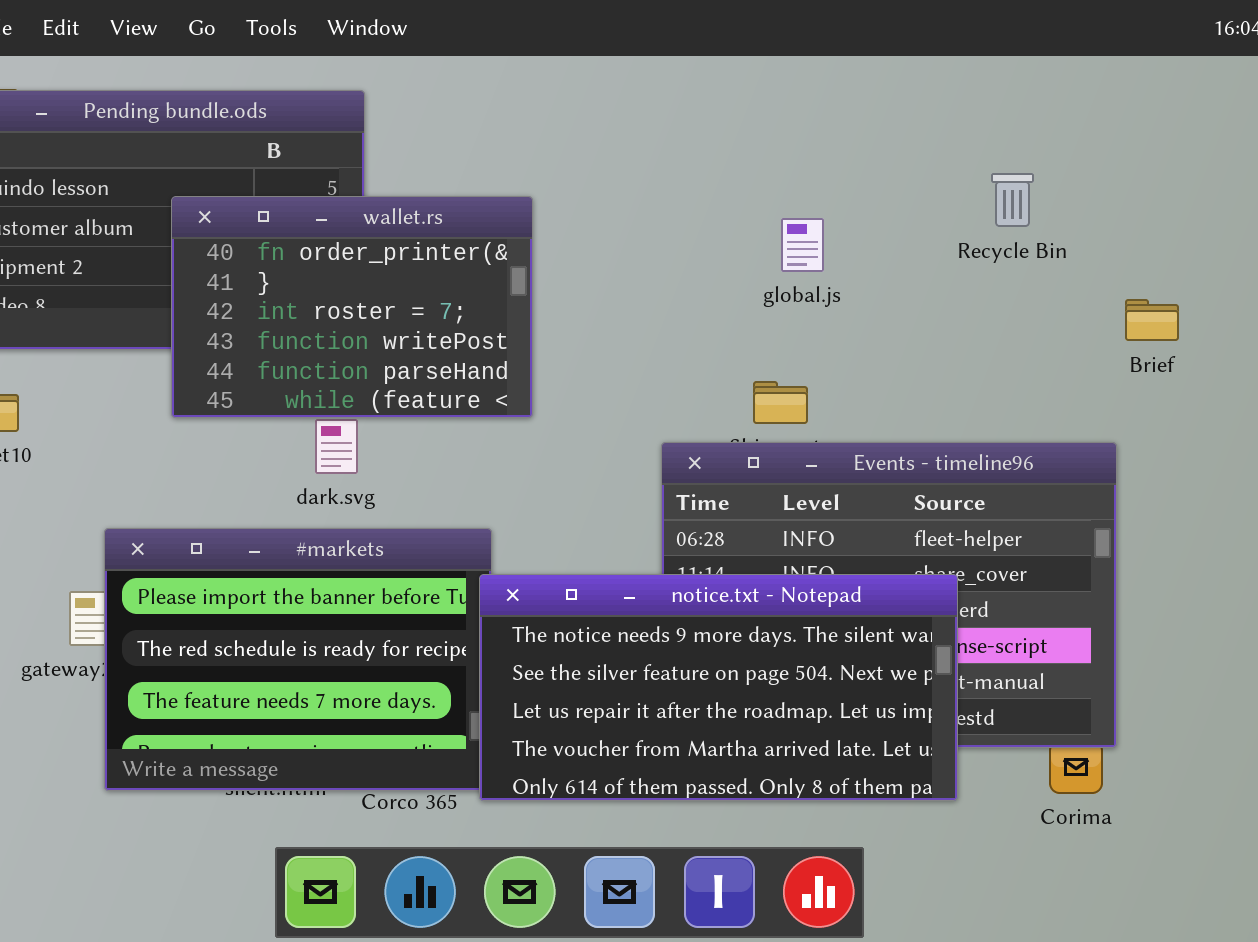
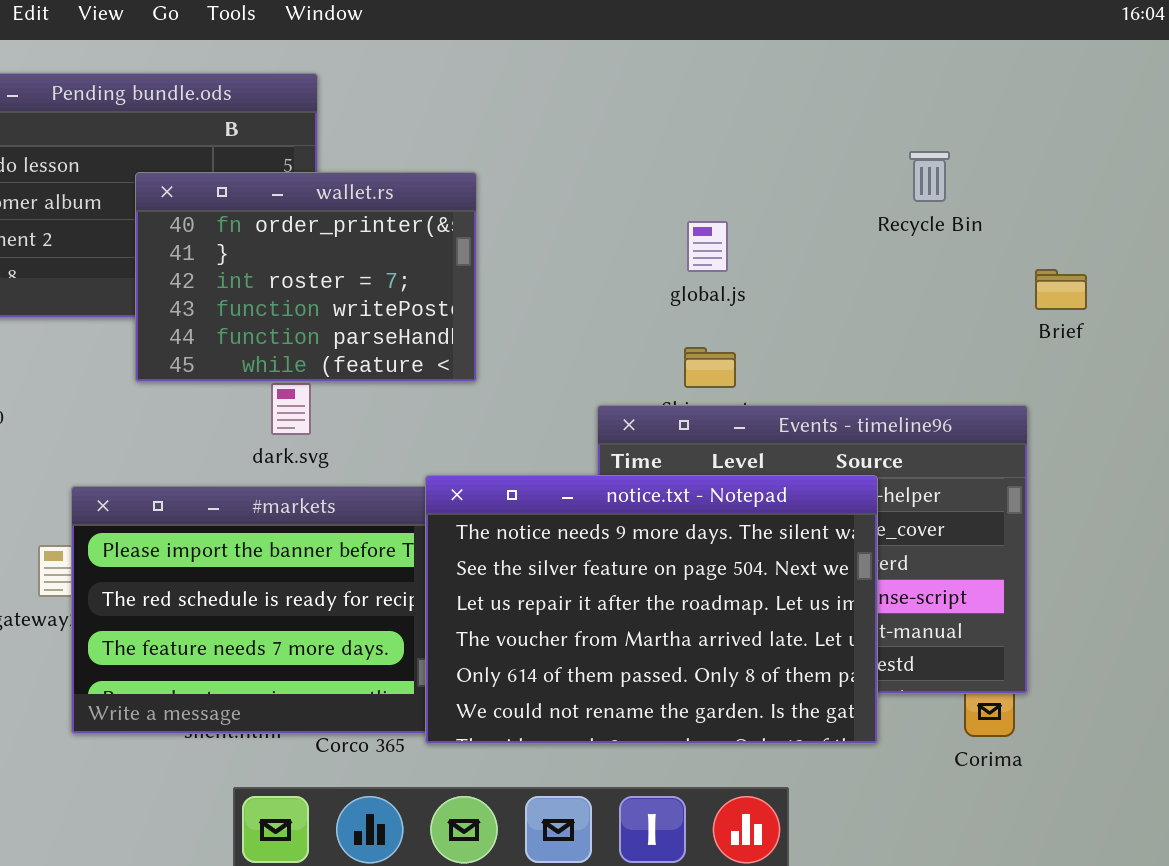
global.js: [781,218,824,272] -> [687,221,728,272], moved
notice.txt - Notepad: [479,574,958,801] -> [425,475,878,744], resized

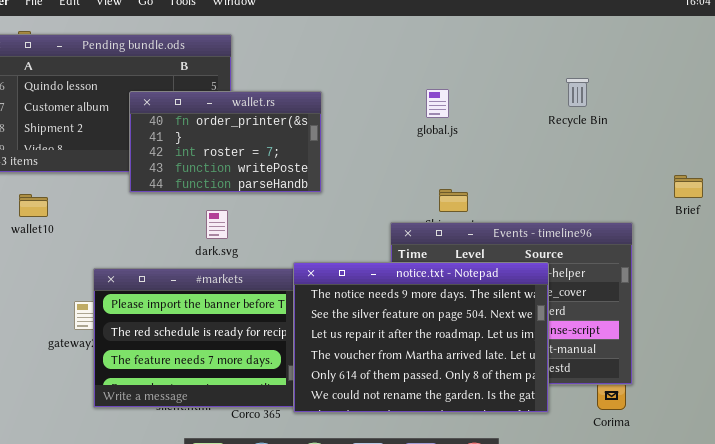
wallet.rs: [135,172,477,382] -> [129,91,322,193], resized
global.js: [687,221,728,272] -> [426,89,449,118], moved
Brief: [1035,269,1087,310] -> [674,175,703,198], moved

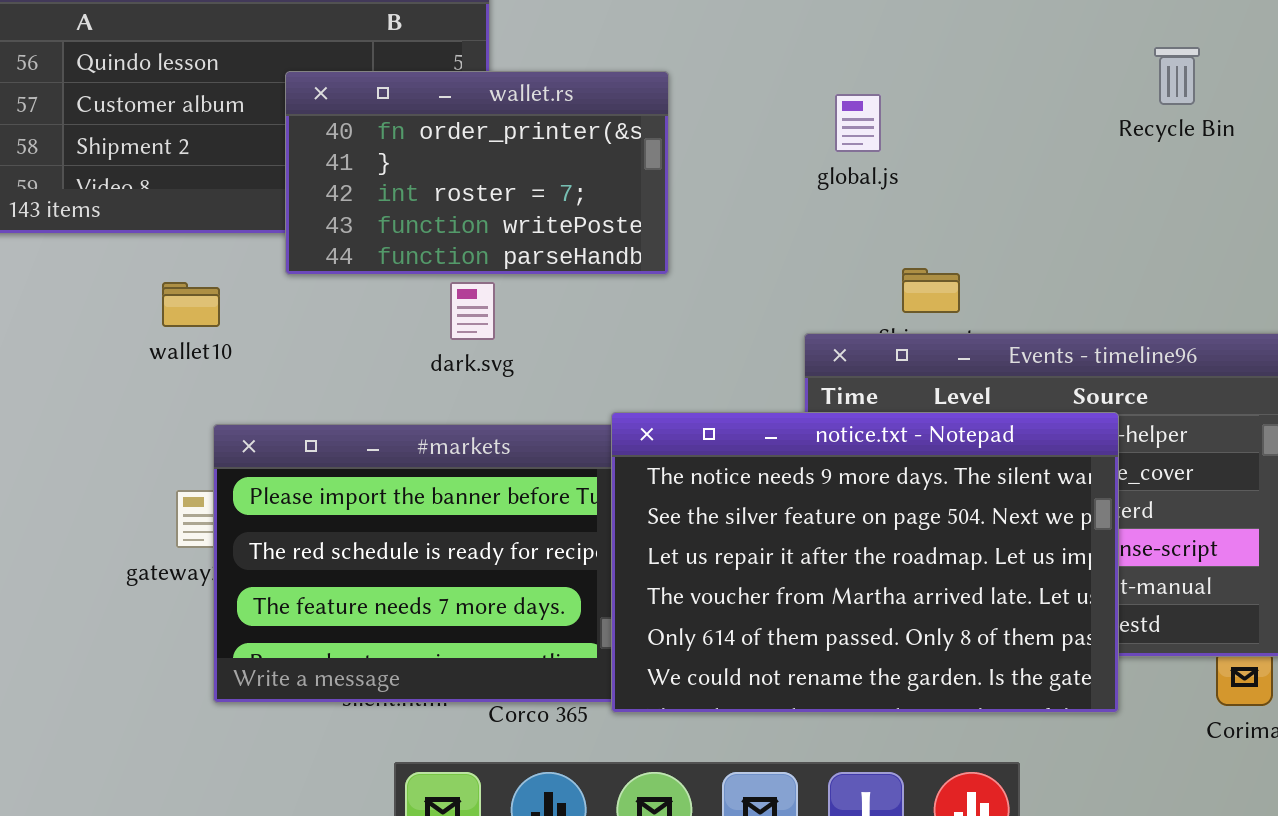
global.js: [426,89,449,118] -> [835,94,881,152], moved
wallet10: [19,194,48,217] -> [162,282,220,327], moved
dark.svg: [206,210,228,239] -> [450,282,495,340], moved

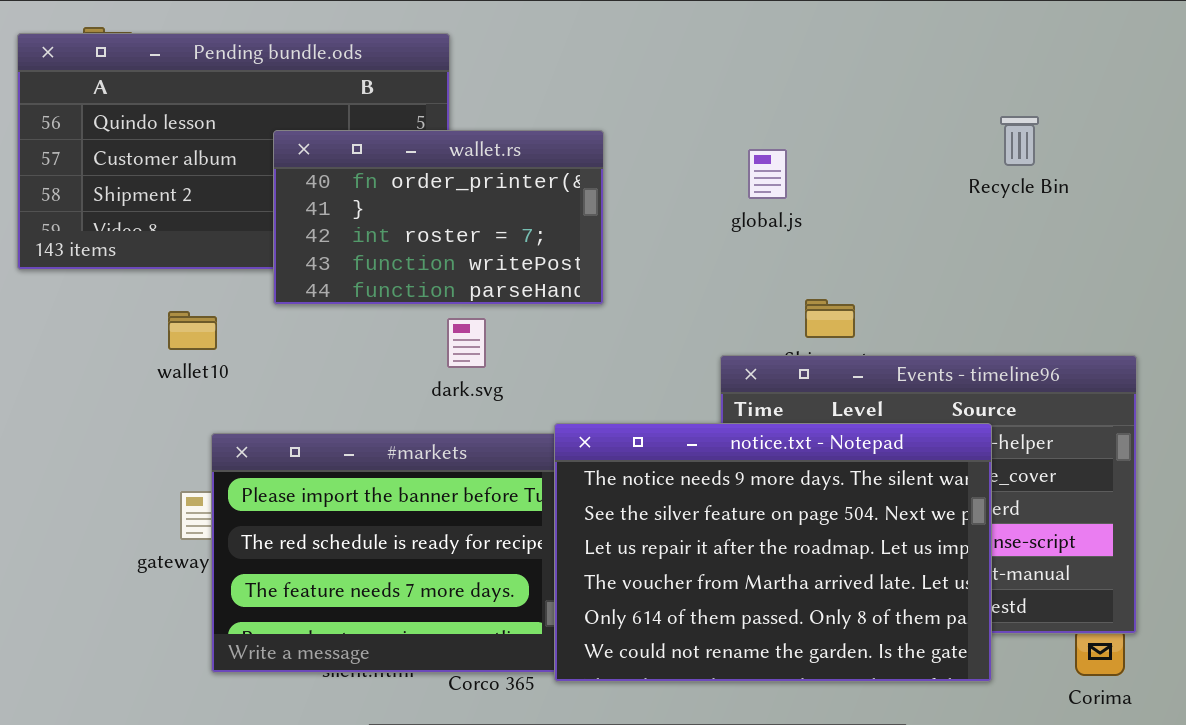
Recycle Bin: [1154,47,1200,105] -> [1000,116,1039,166], moved
dark.svg: [450,282,495,340] -> [447,318,486,368], moved

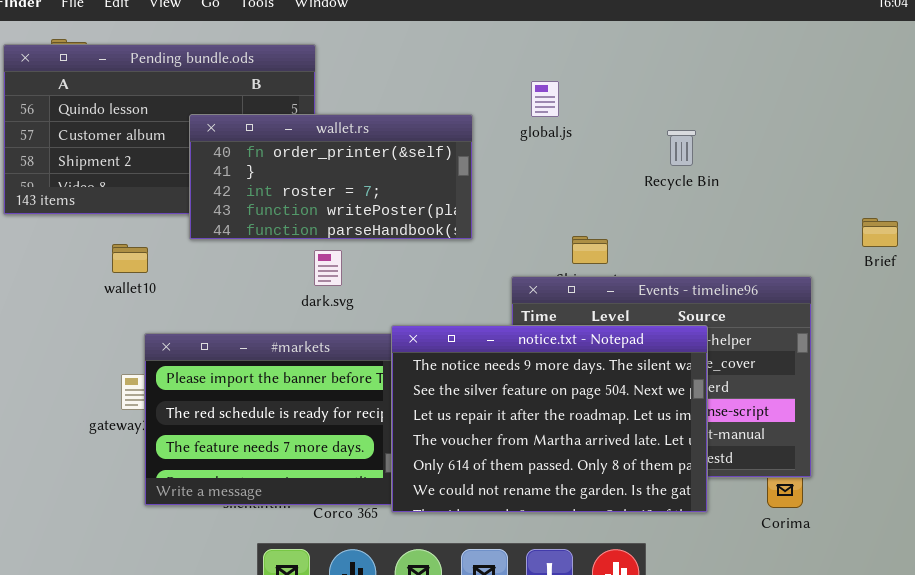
Recycle Bin: [1000,116,1039,166] -> [667,130,696,166], moved
wallet.rs: [273,130,604,305] -> [189,114,473,240], resized
global.js: [748,149,787,199] -> [531,81,559,117], moved

